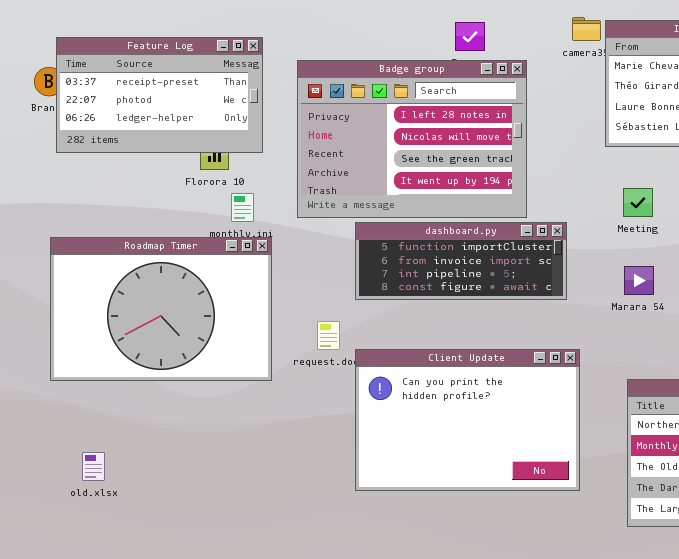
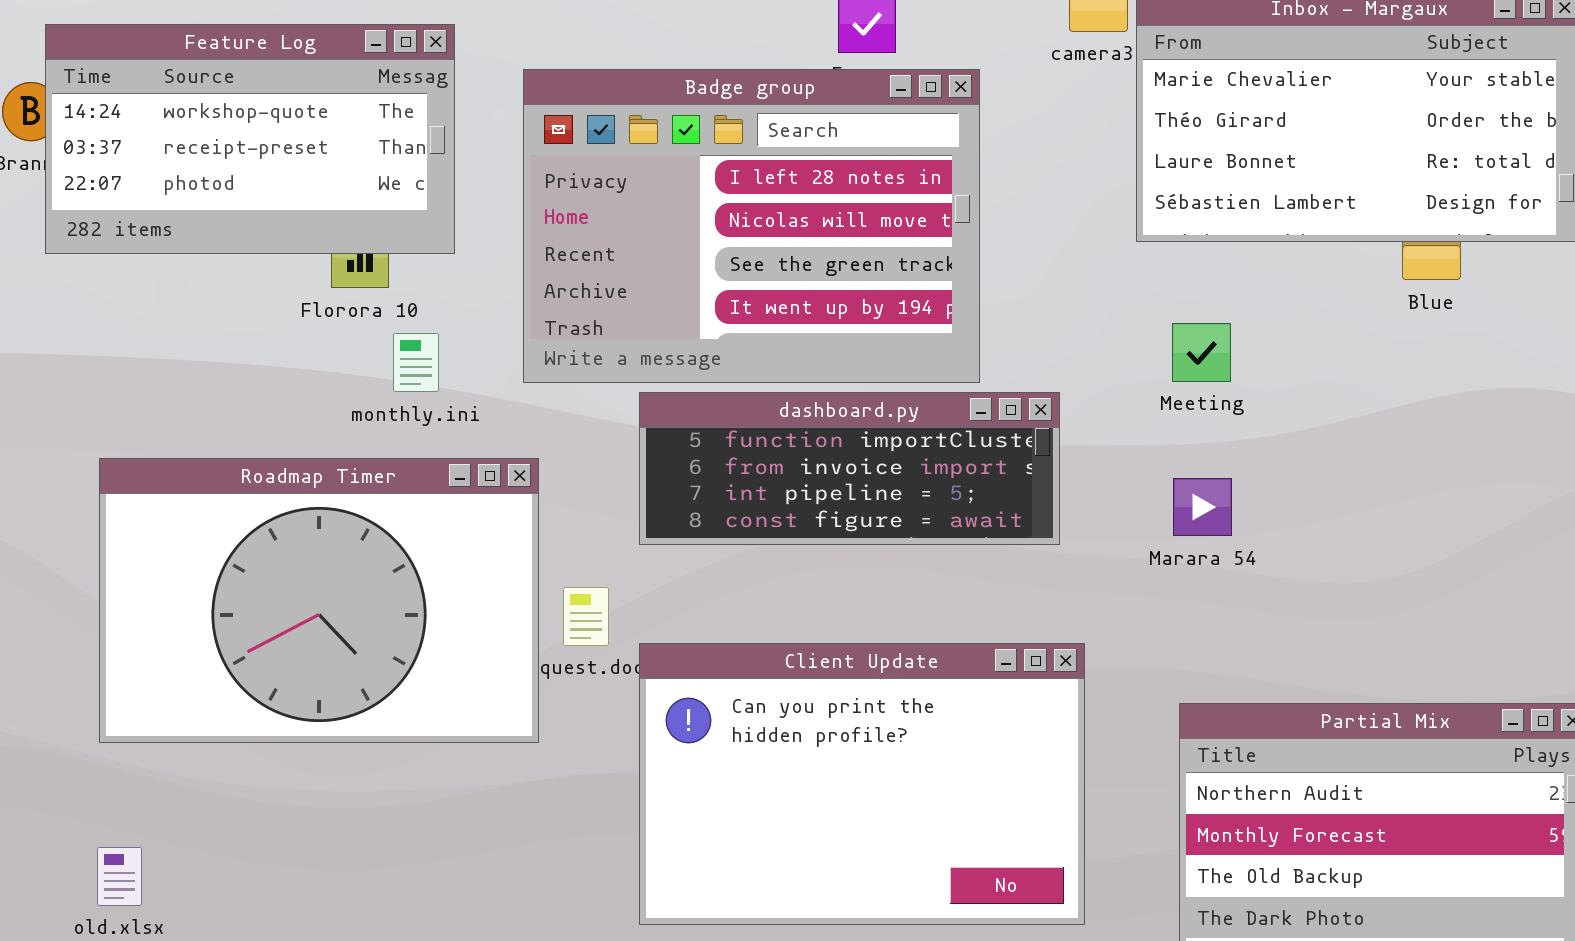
Feature Log: [56,37,263,153] -> [45,24,455,254], scrolled up 1 row
Roadmap Timer: [50,237,272,381] -> [99,458,539,743], moved

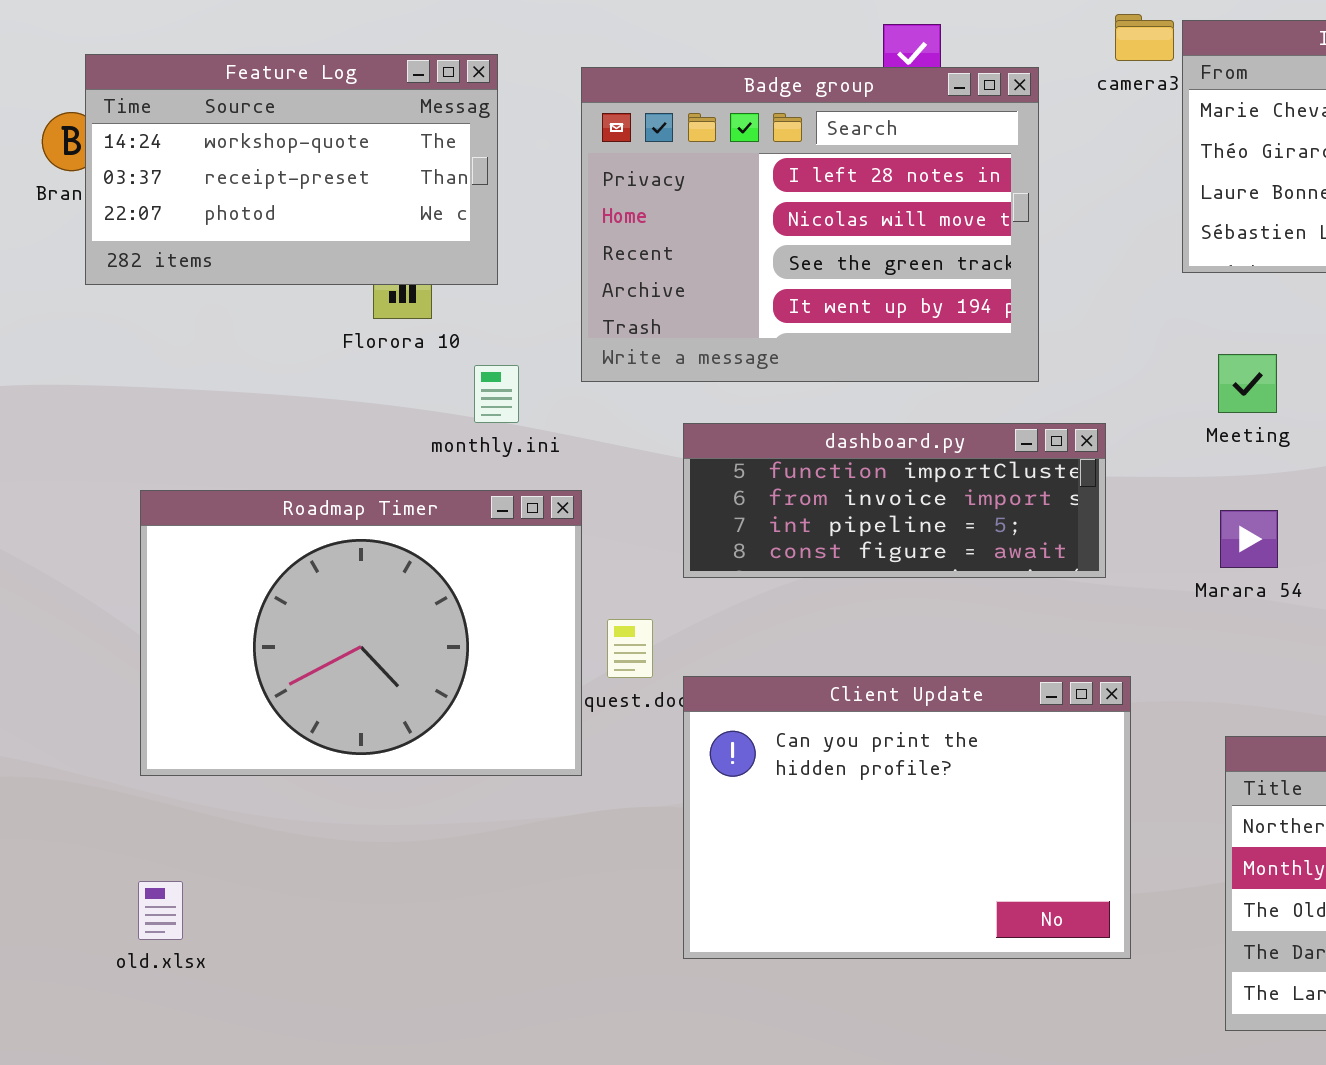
Badge group: [523,69,980,383] -> [581,67,1039,382], moved
monthly.ini: [393,333,439,392] -> [474,365,519,423], moved

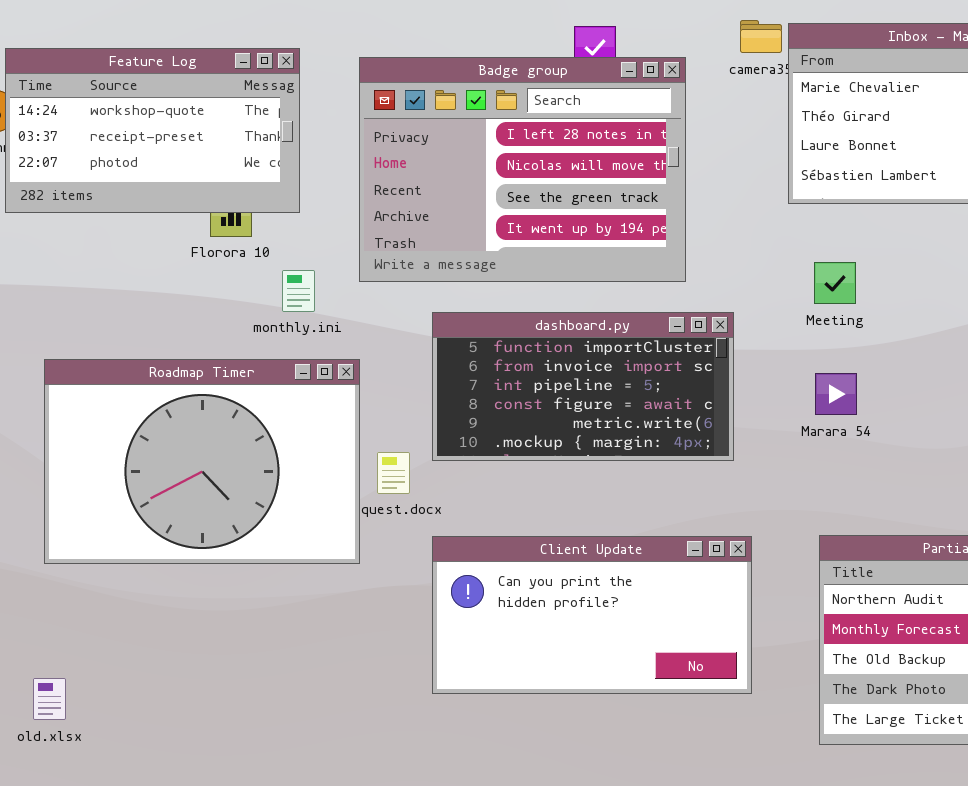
dashboard.py: [683,423,1106,578] -> [432,312,734,461], resized
Client Update: [683,676,1131,959] -> [432,536,752,694], resized
old.xlsx: [138,881,183,940] -> [33,678,66,720], moved

